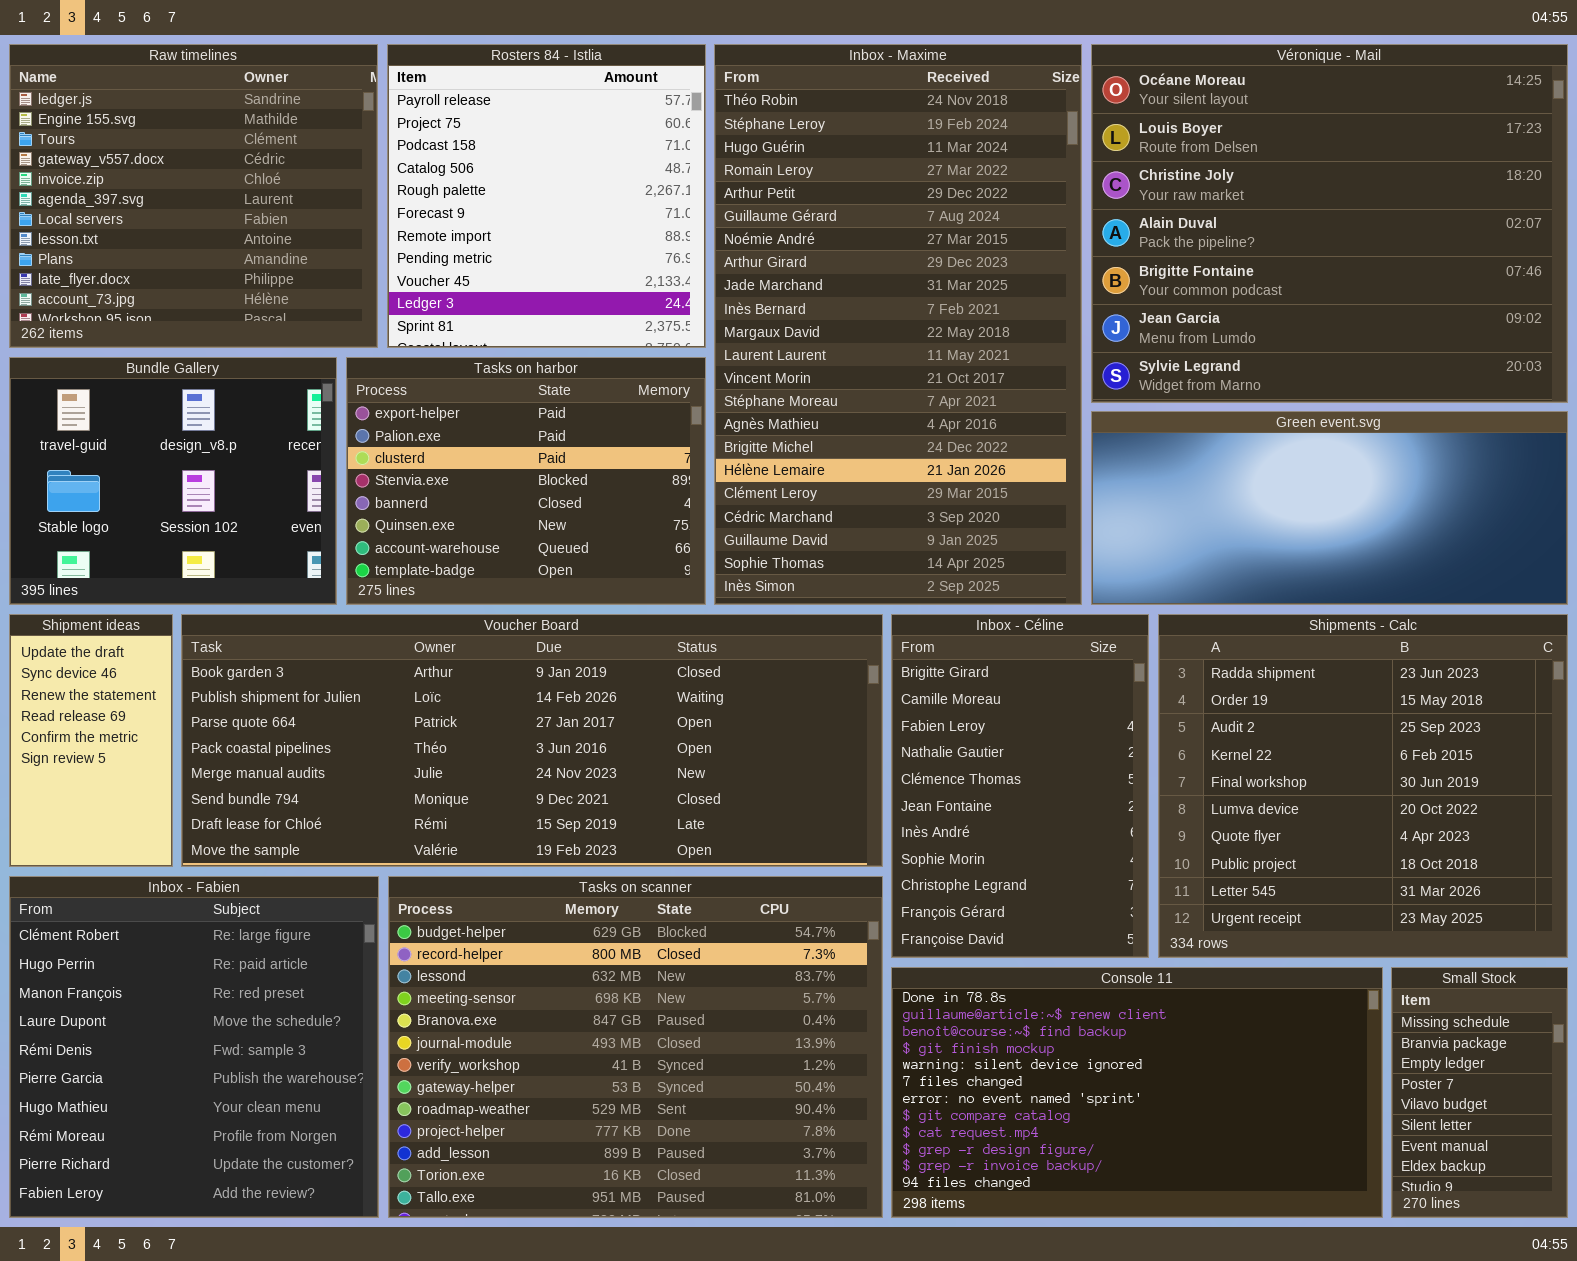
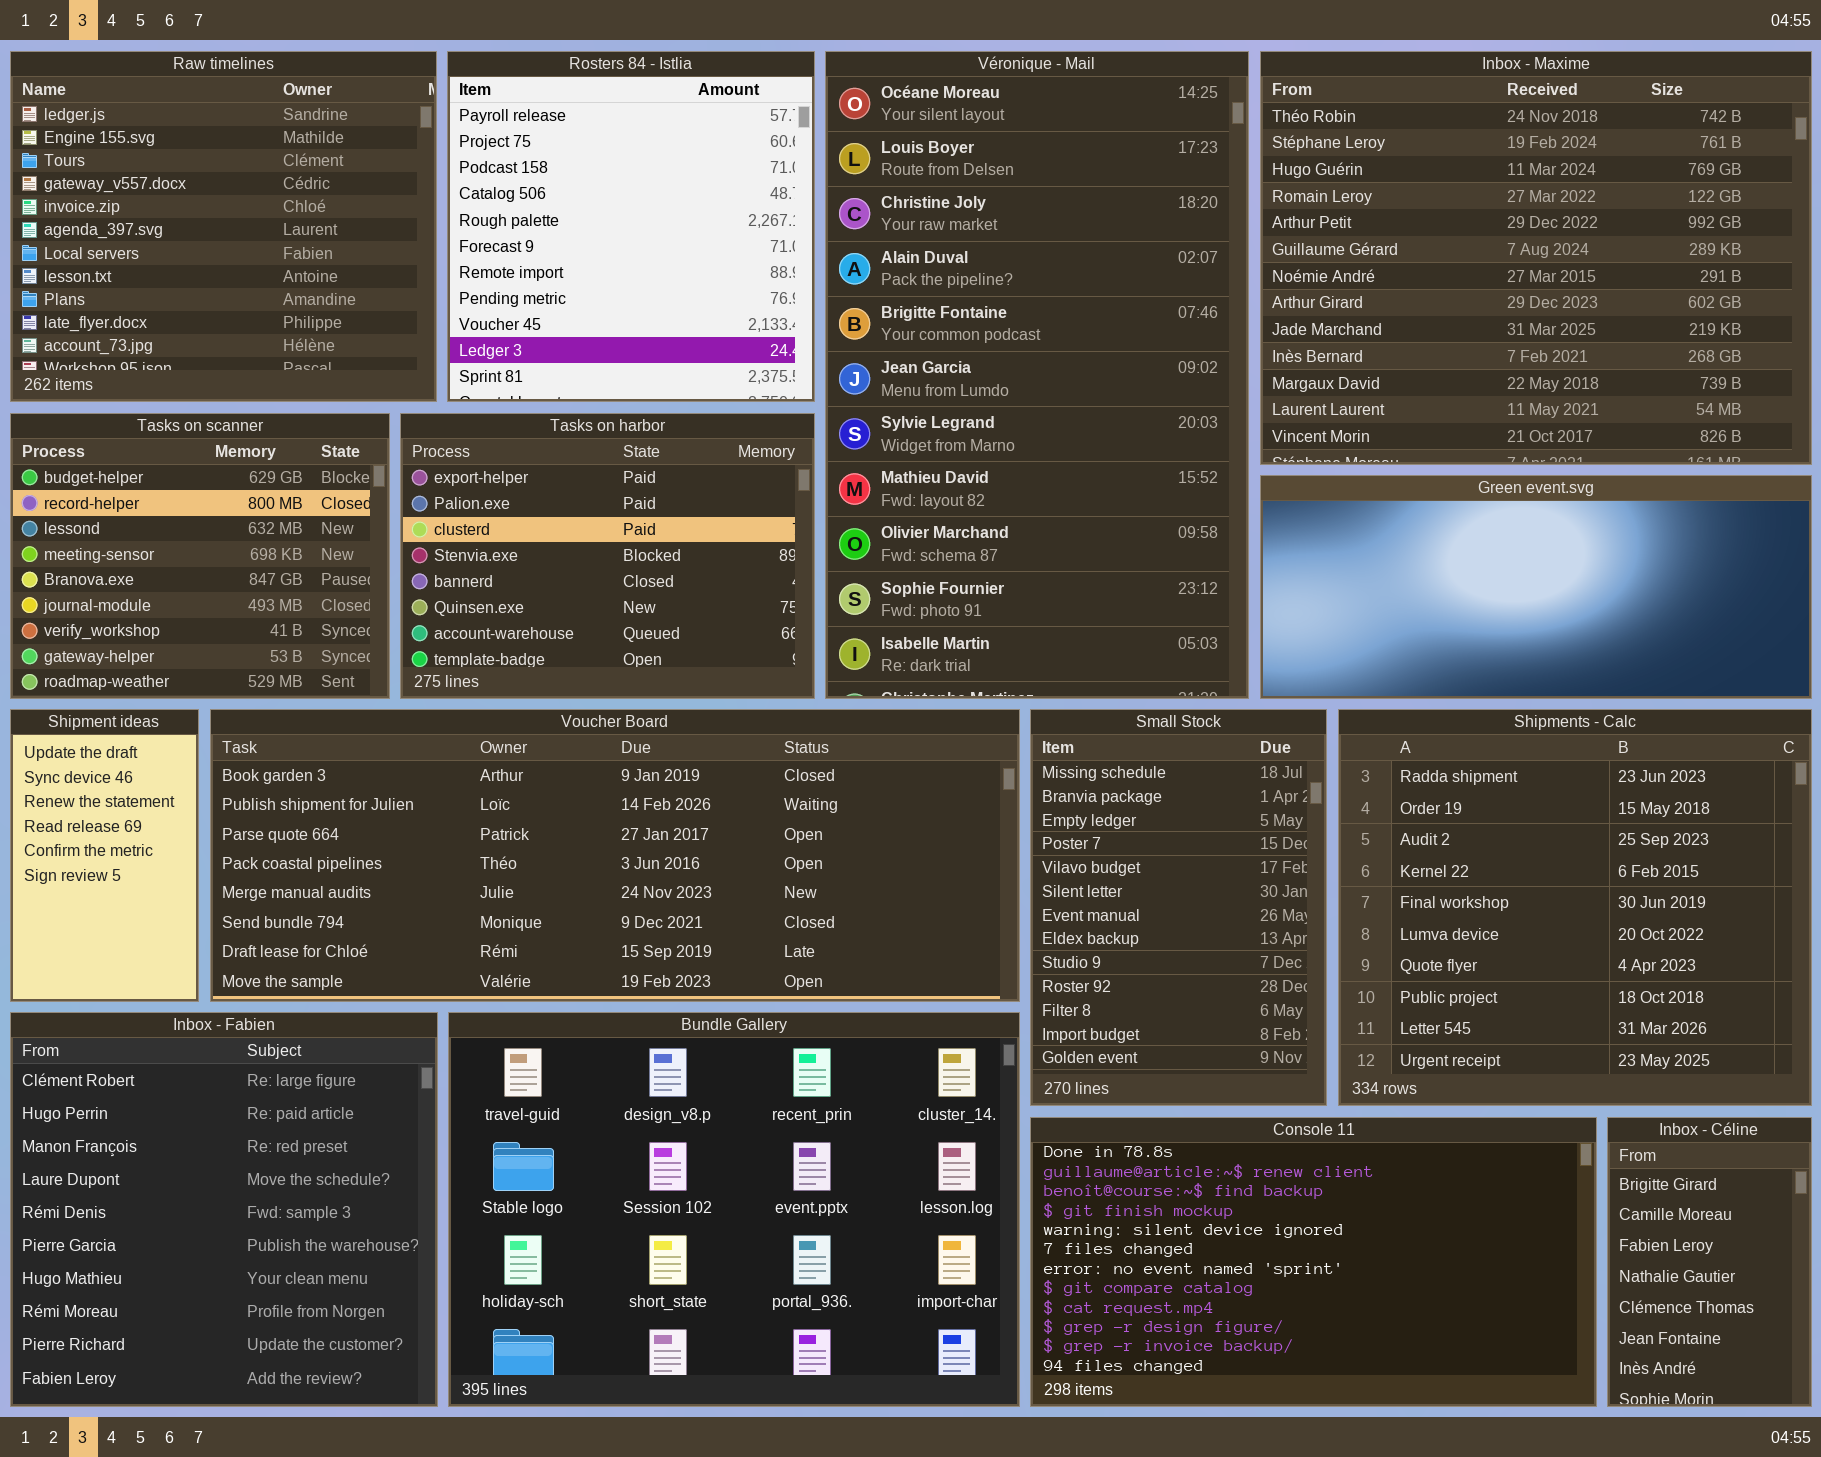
Inbox - Maxime: [714,44,1082,605] -> [1260,51,1812,465], moved, resized
Véronique - Mail: [1091,44,1568,403] -> [825,51,1249,699], moved, resized
Bundle Gallery: [9,357,337,605] -> [448,1012,1020,1407], moved, resized
Inbox - Céline: [891,614,1149,958] -> [1607,1117,1812,1407], moved, resized
Tasks on scanner: [388,876,883,1218] -> [10,413,390,699], moved, resized
Small Stock: [1391,967,1568,1218] -> [1030,709,1327,1106], moved, resized

